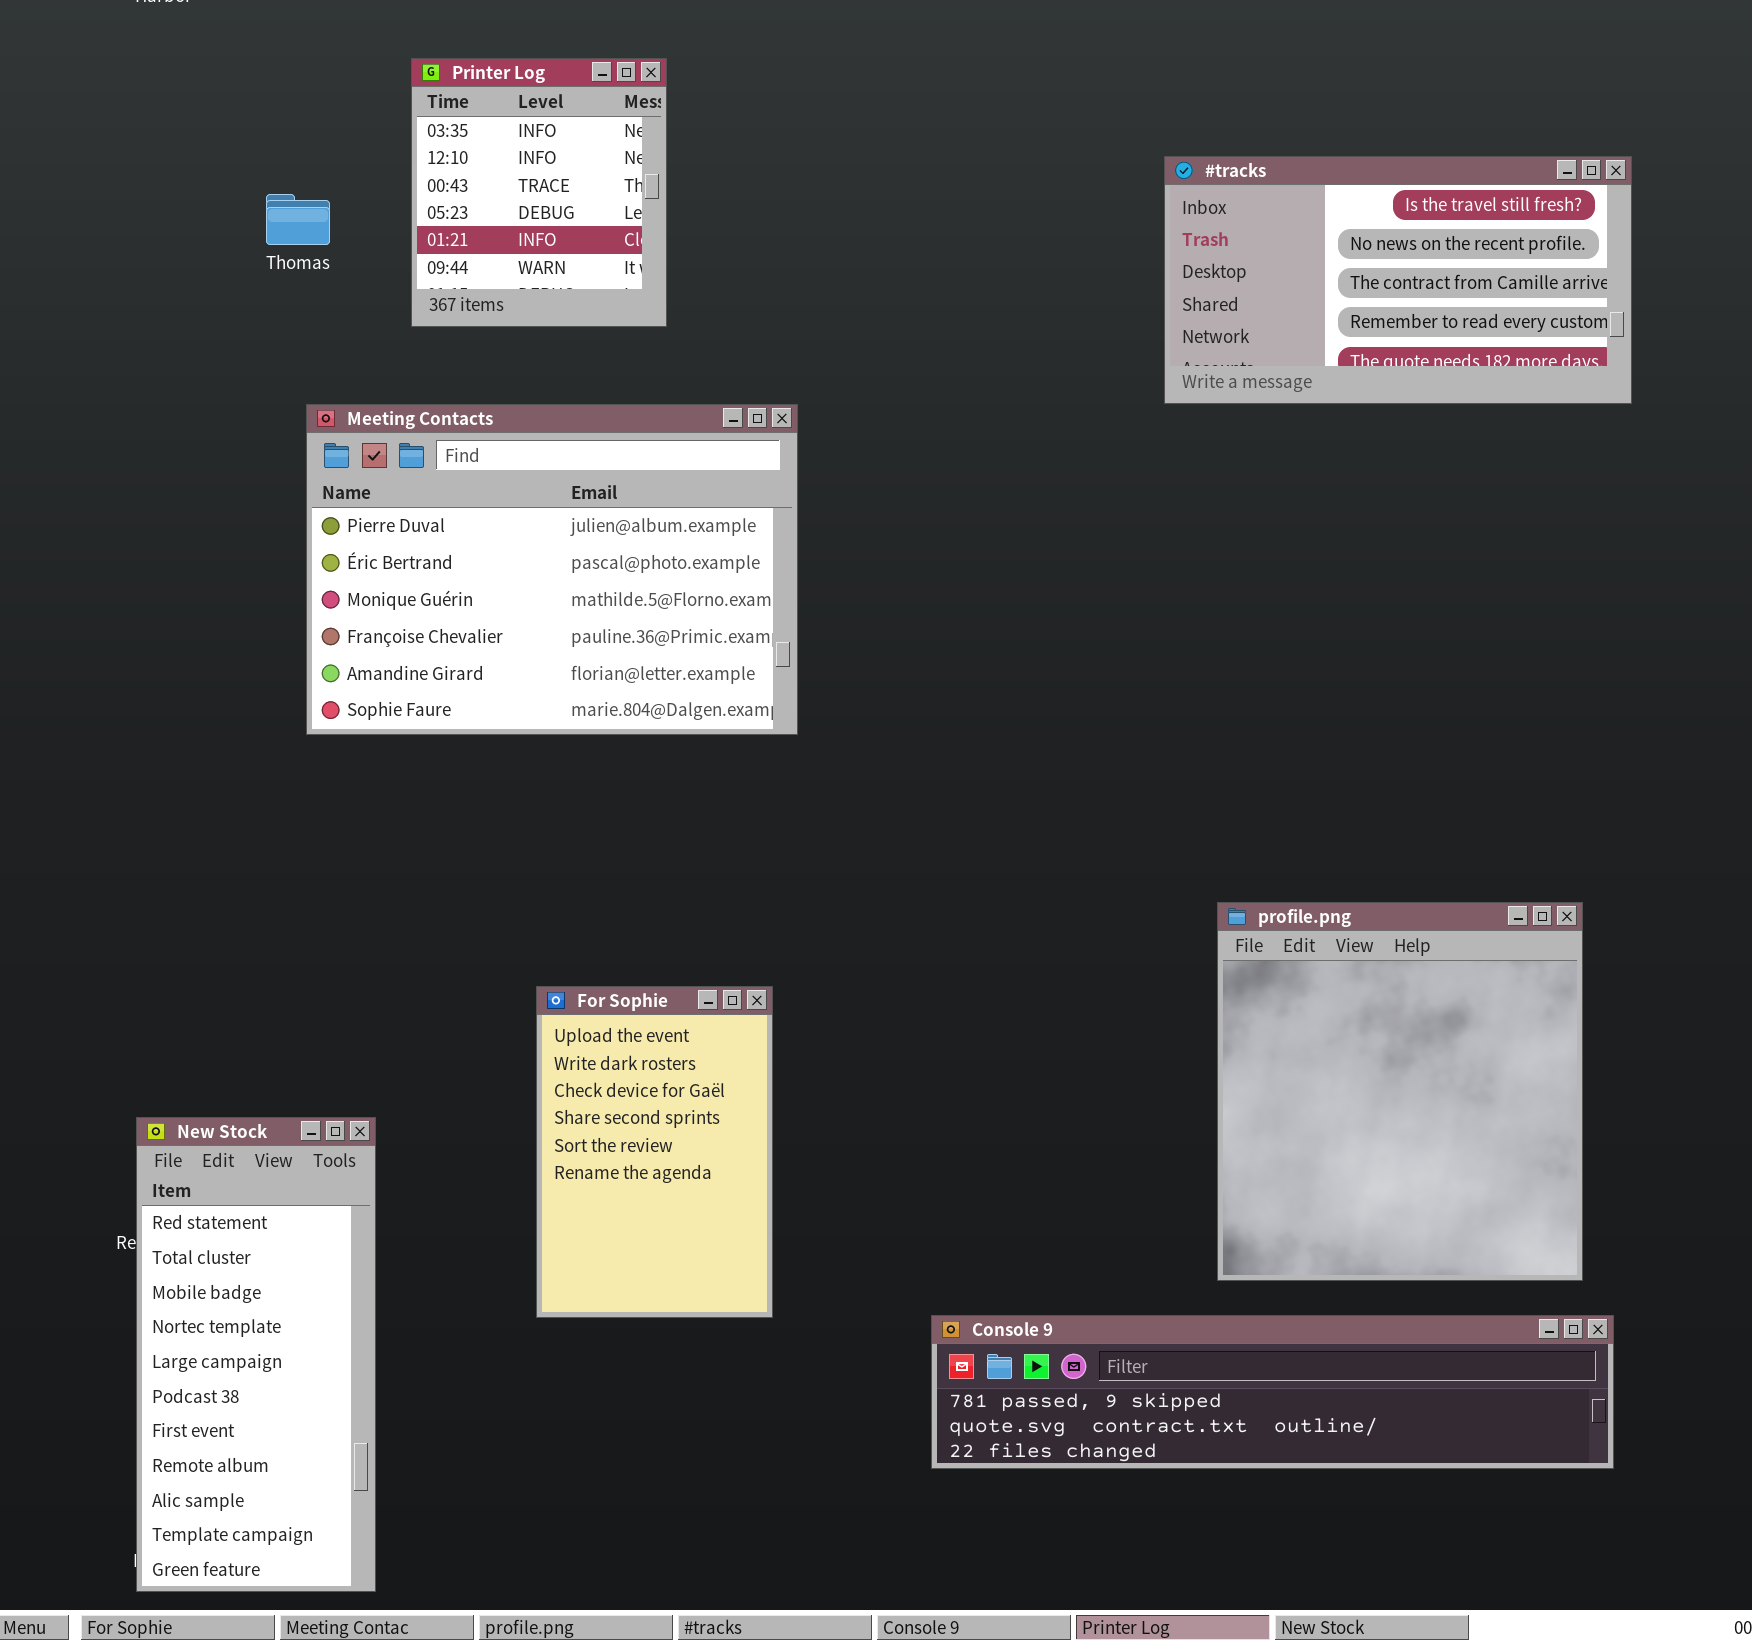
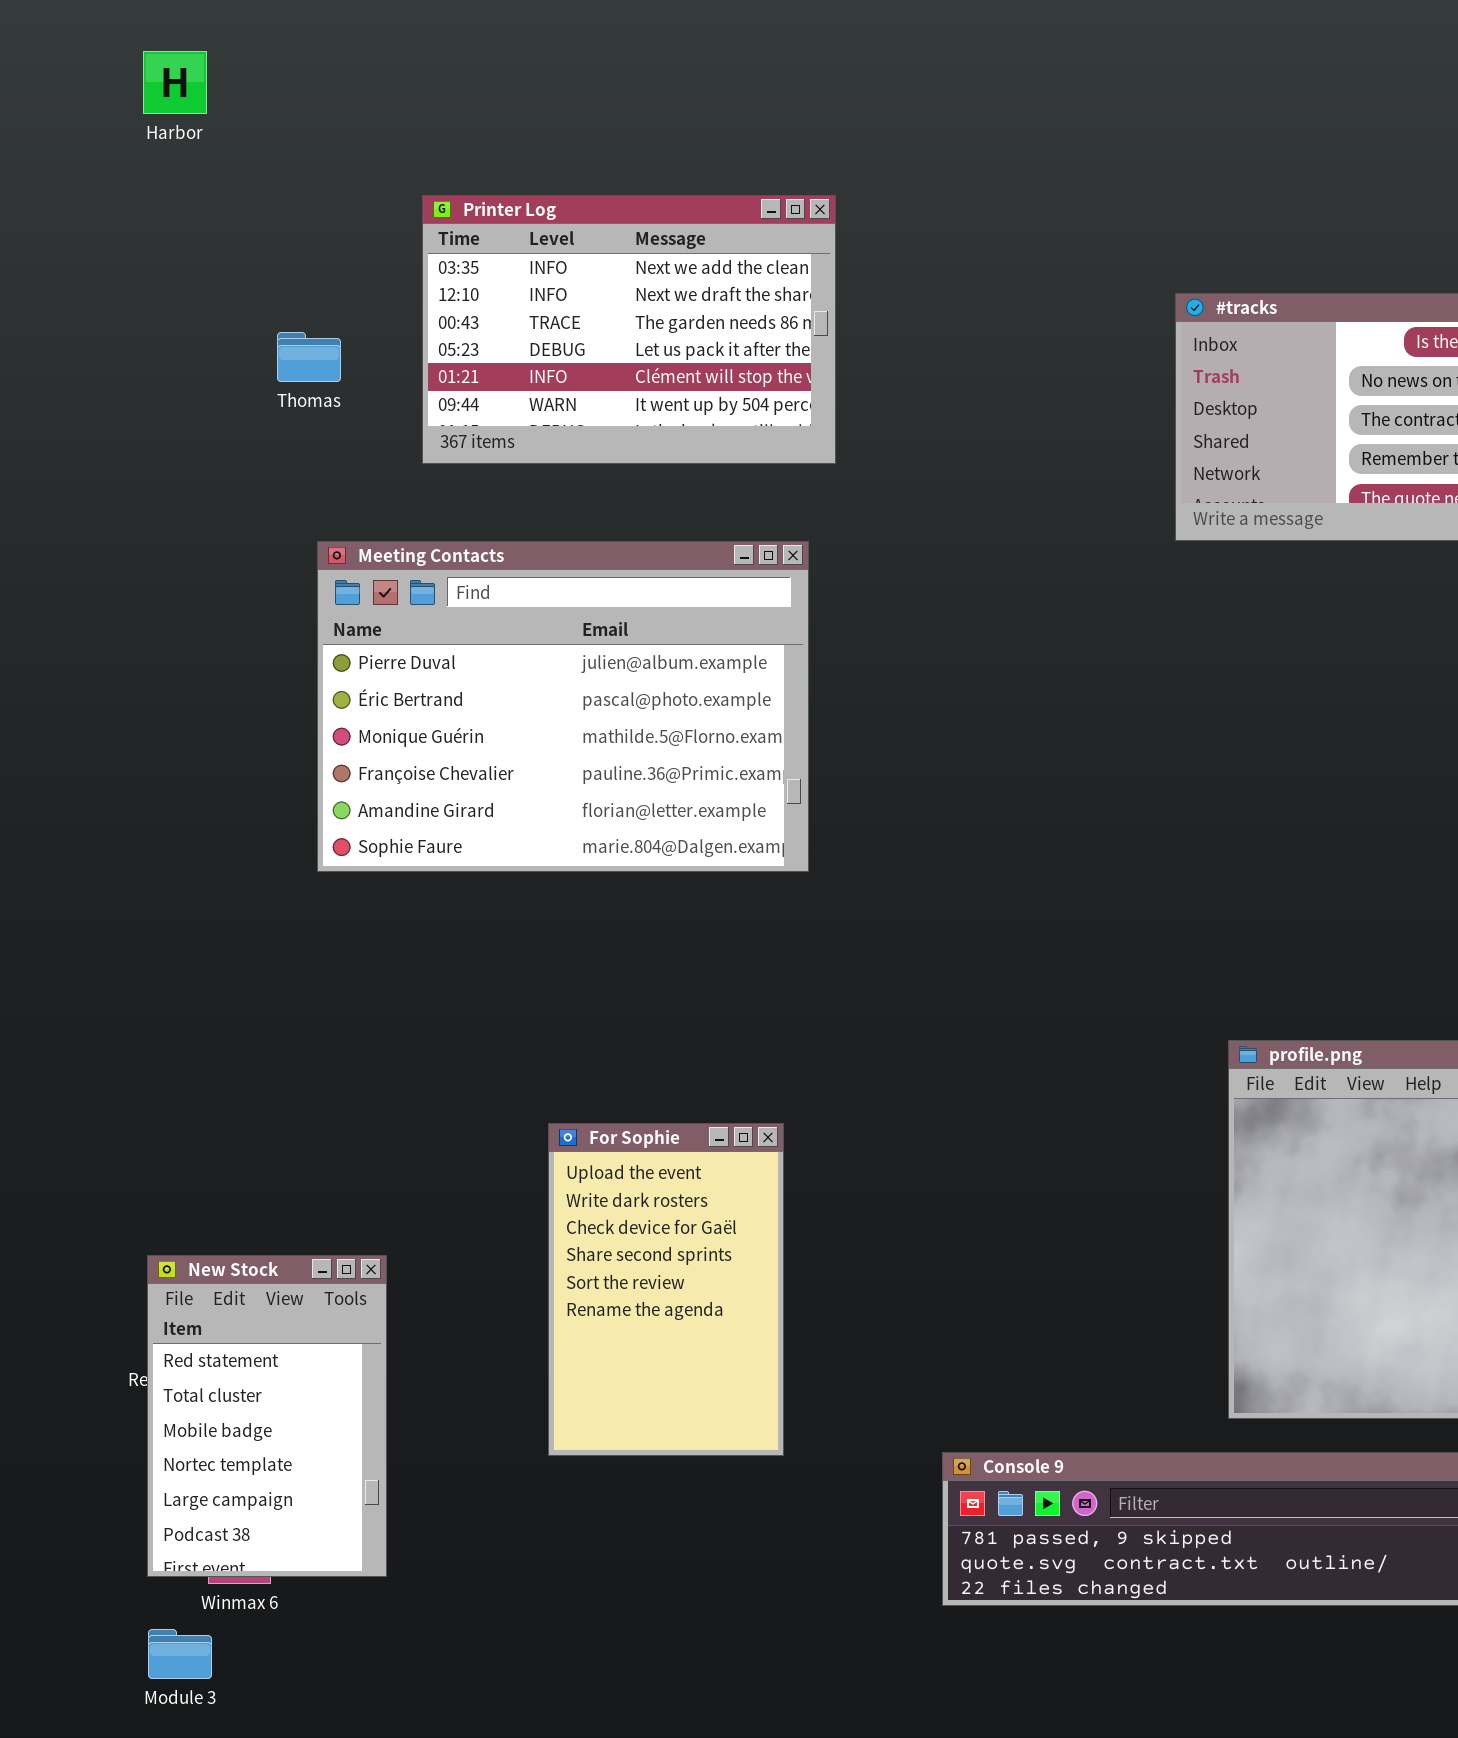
Printer Log: [411,58,667,327] -> [422,195,836,464], resized
New Stock: [136,1117,376,1592] -> [147,1255,387,1577], resized

